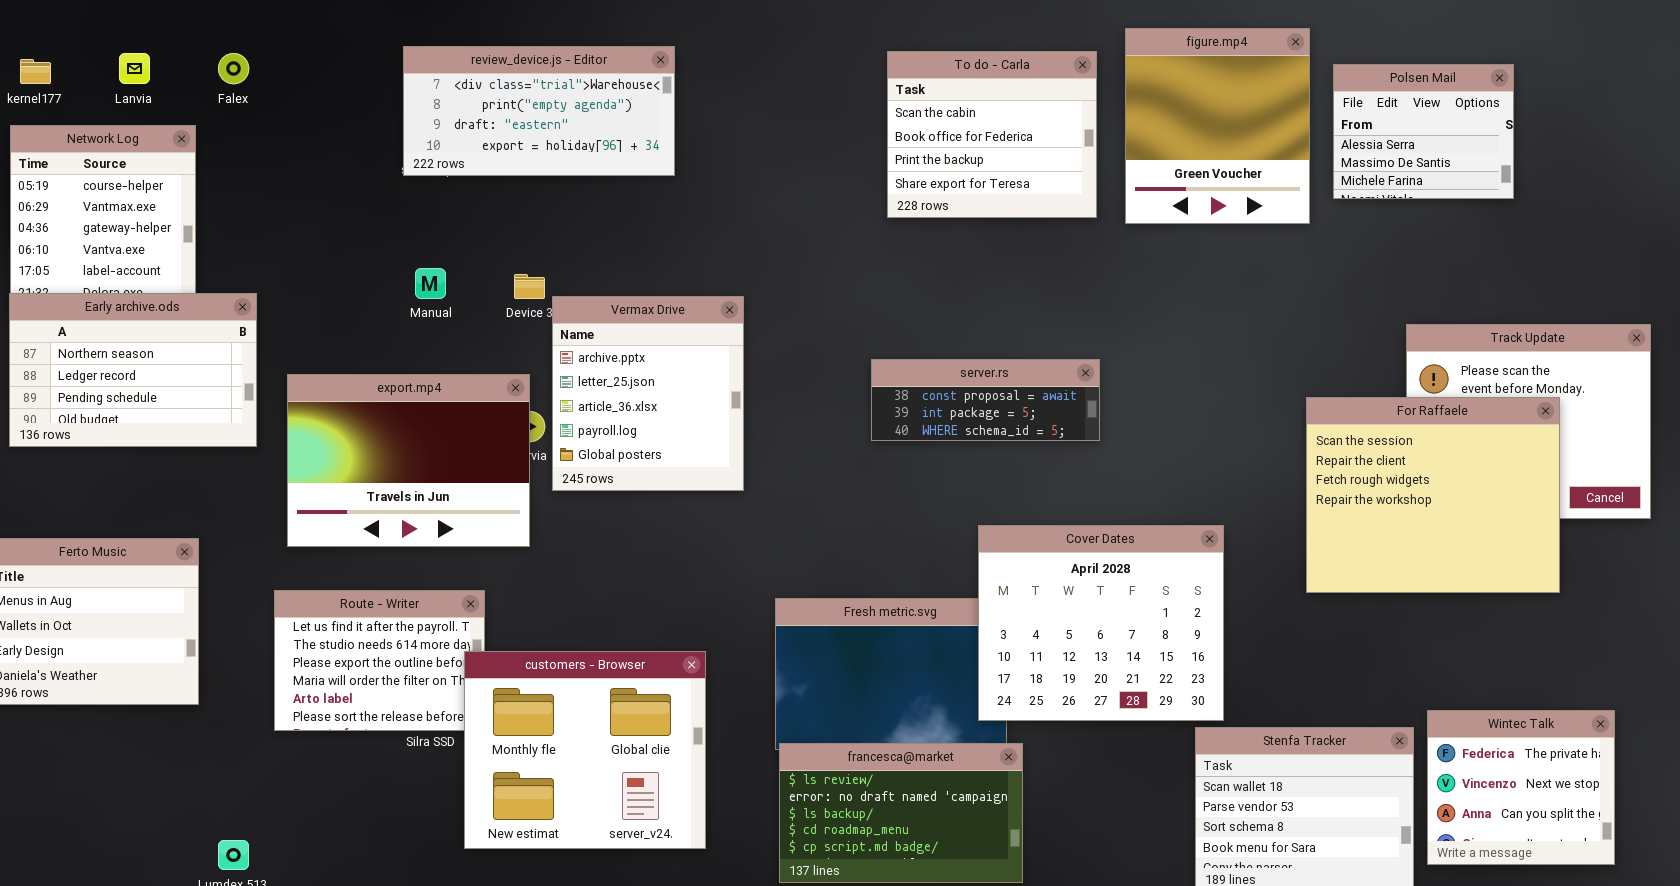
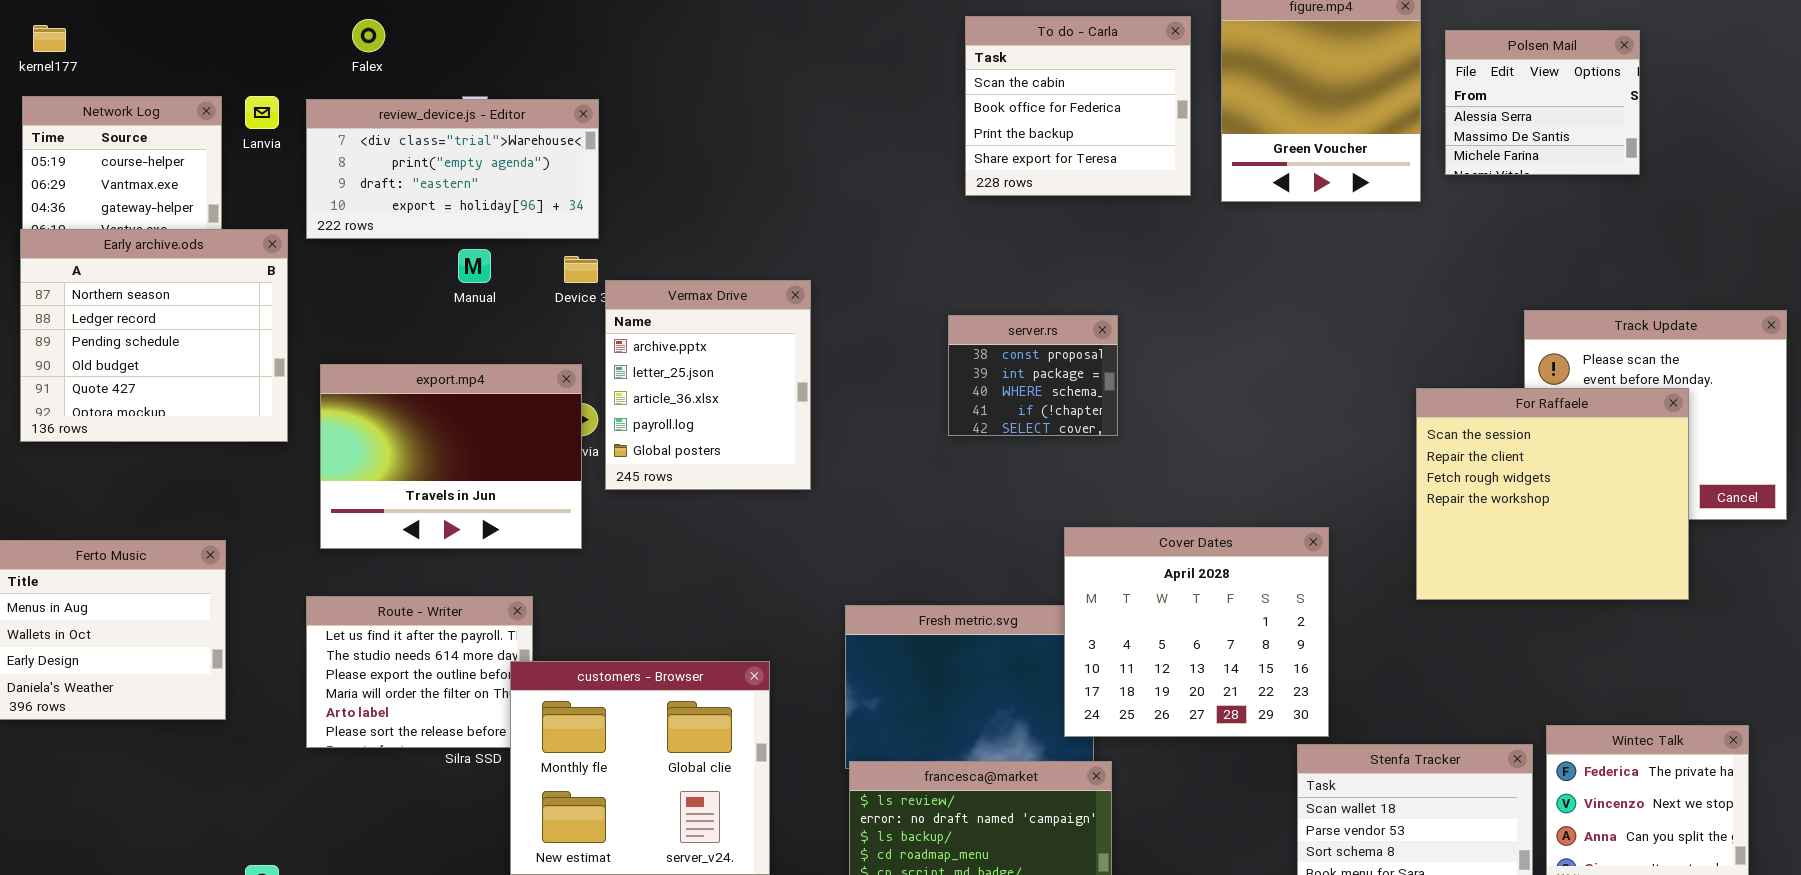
review_device.js - Editor: [403,46,675,176] -> [306,99,599,239], moved
Lanvia: [119,53,150,84] -> [245,96,279,129], moved
Falex: [218,53,249,84] -> [352,19,385,52], moved
Early archive.ods: [9,293,257,447] -> [20,229,288,442], resized
server.rs: [871,359,1100,441] -> [948,315,1118,436], resized

